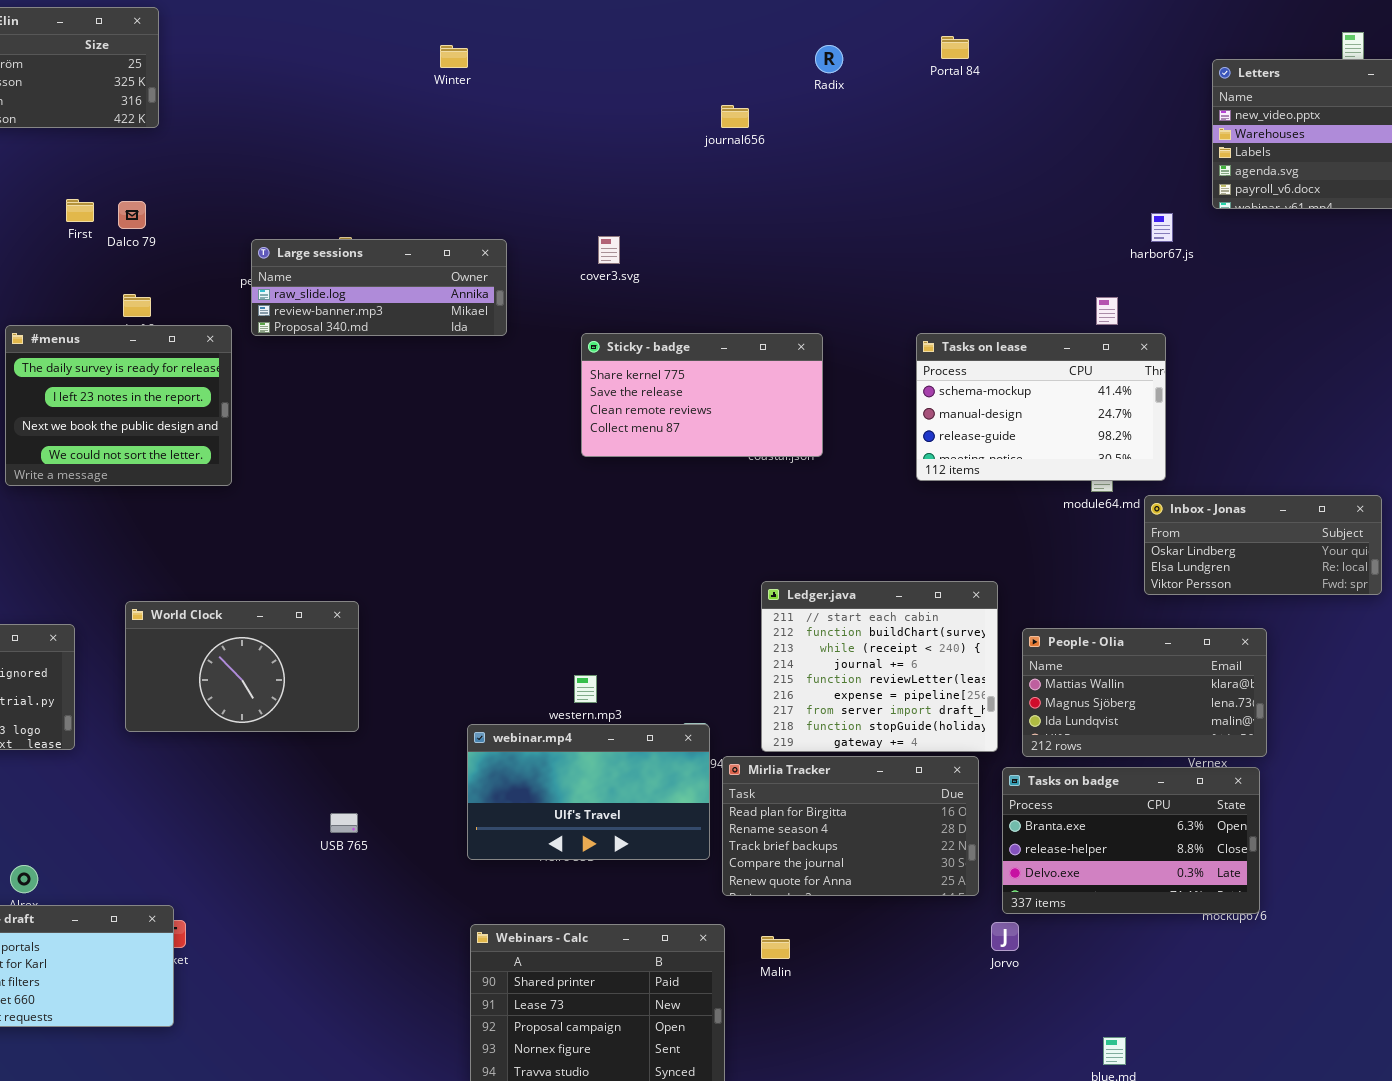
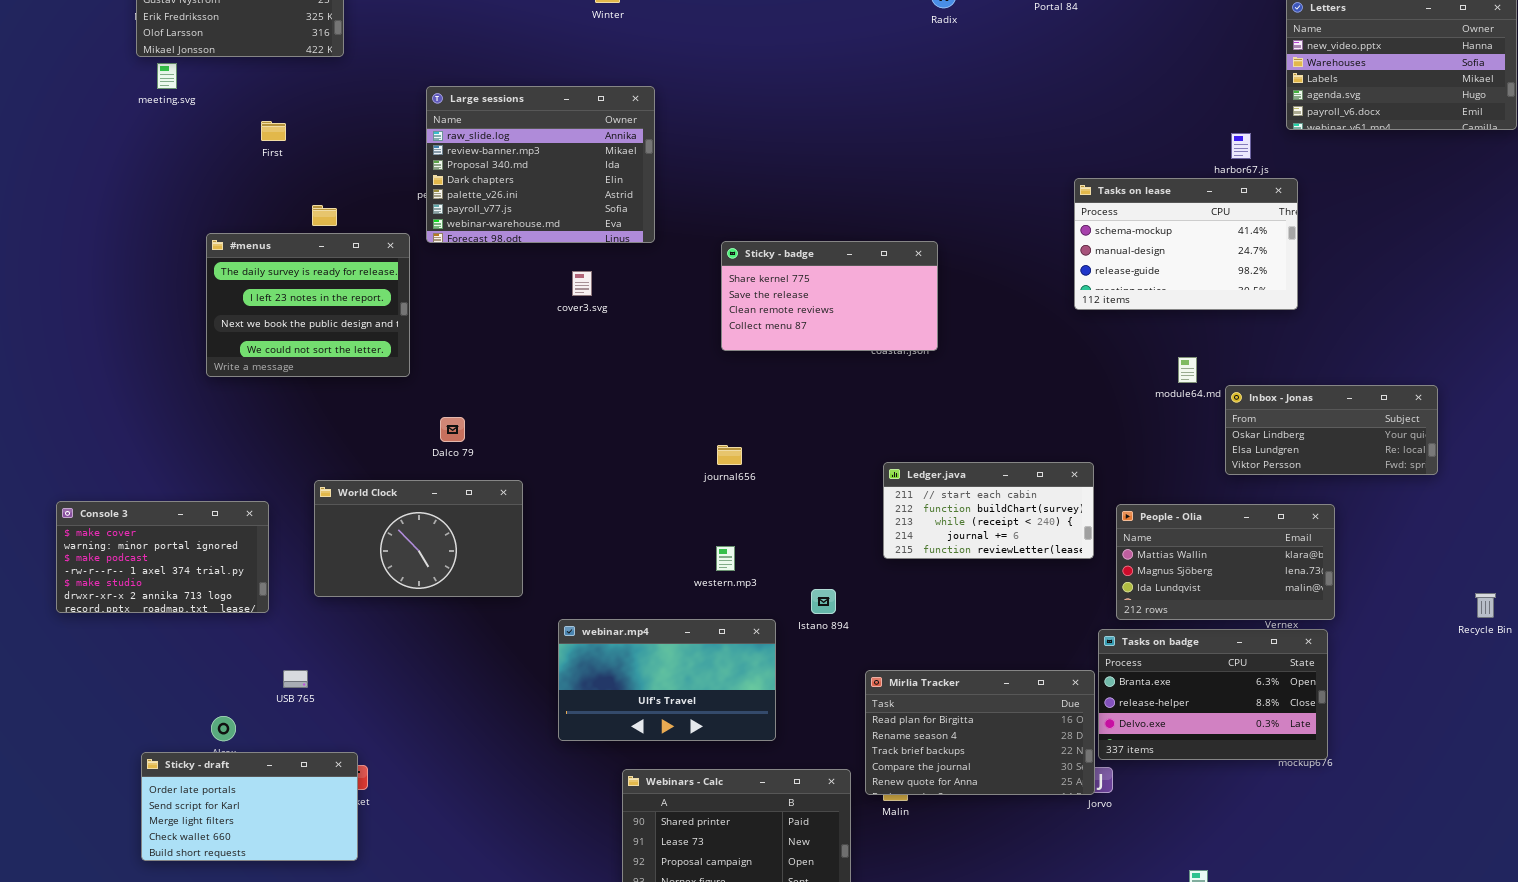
journal656: [721,105,749,128] -> [717,445,742,465], moved
Dalco 79: [118,201,146,229] -> [440,417,465,442], moved
cover3.svg: [598,236,620,264] -> [572,271,592,296], moved
Large sessions: [251,239,507,336] -> [426,86,655,243], resized
Tasks on lease: [916,333,1166,481] -> [1074,178,1298,310], moved
Ledger.java: [761,581,998,752] -> [883,462,1094,559], resized
webinar.mp4: [467,724,710,860] -> [558,619,776,741], moved
Mirlia Tracker: [722,756,979,896] -> [865,670,1095,795], moved
USB 765: [330,813,358,833] -> [283,670,308,688], moved

